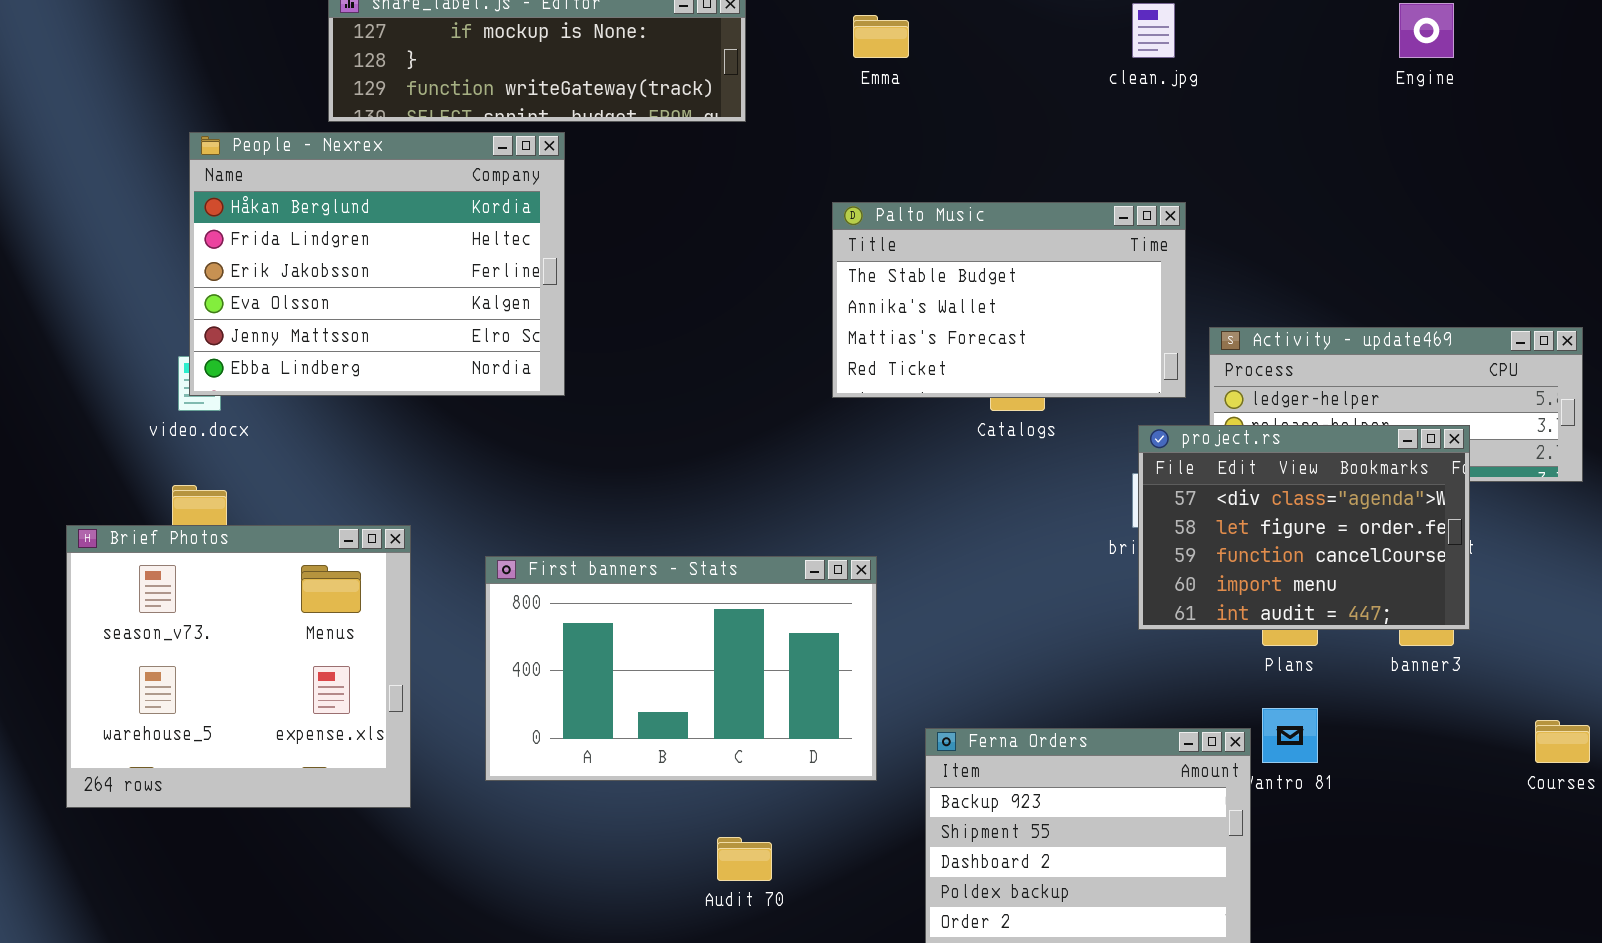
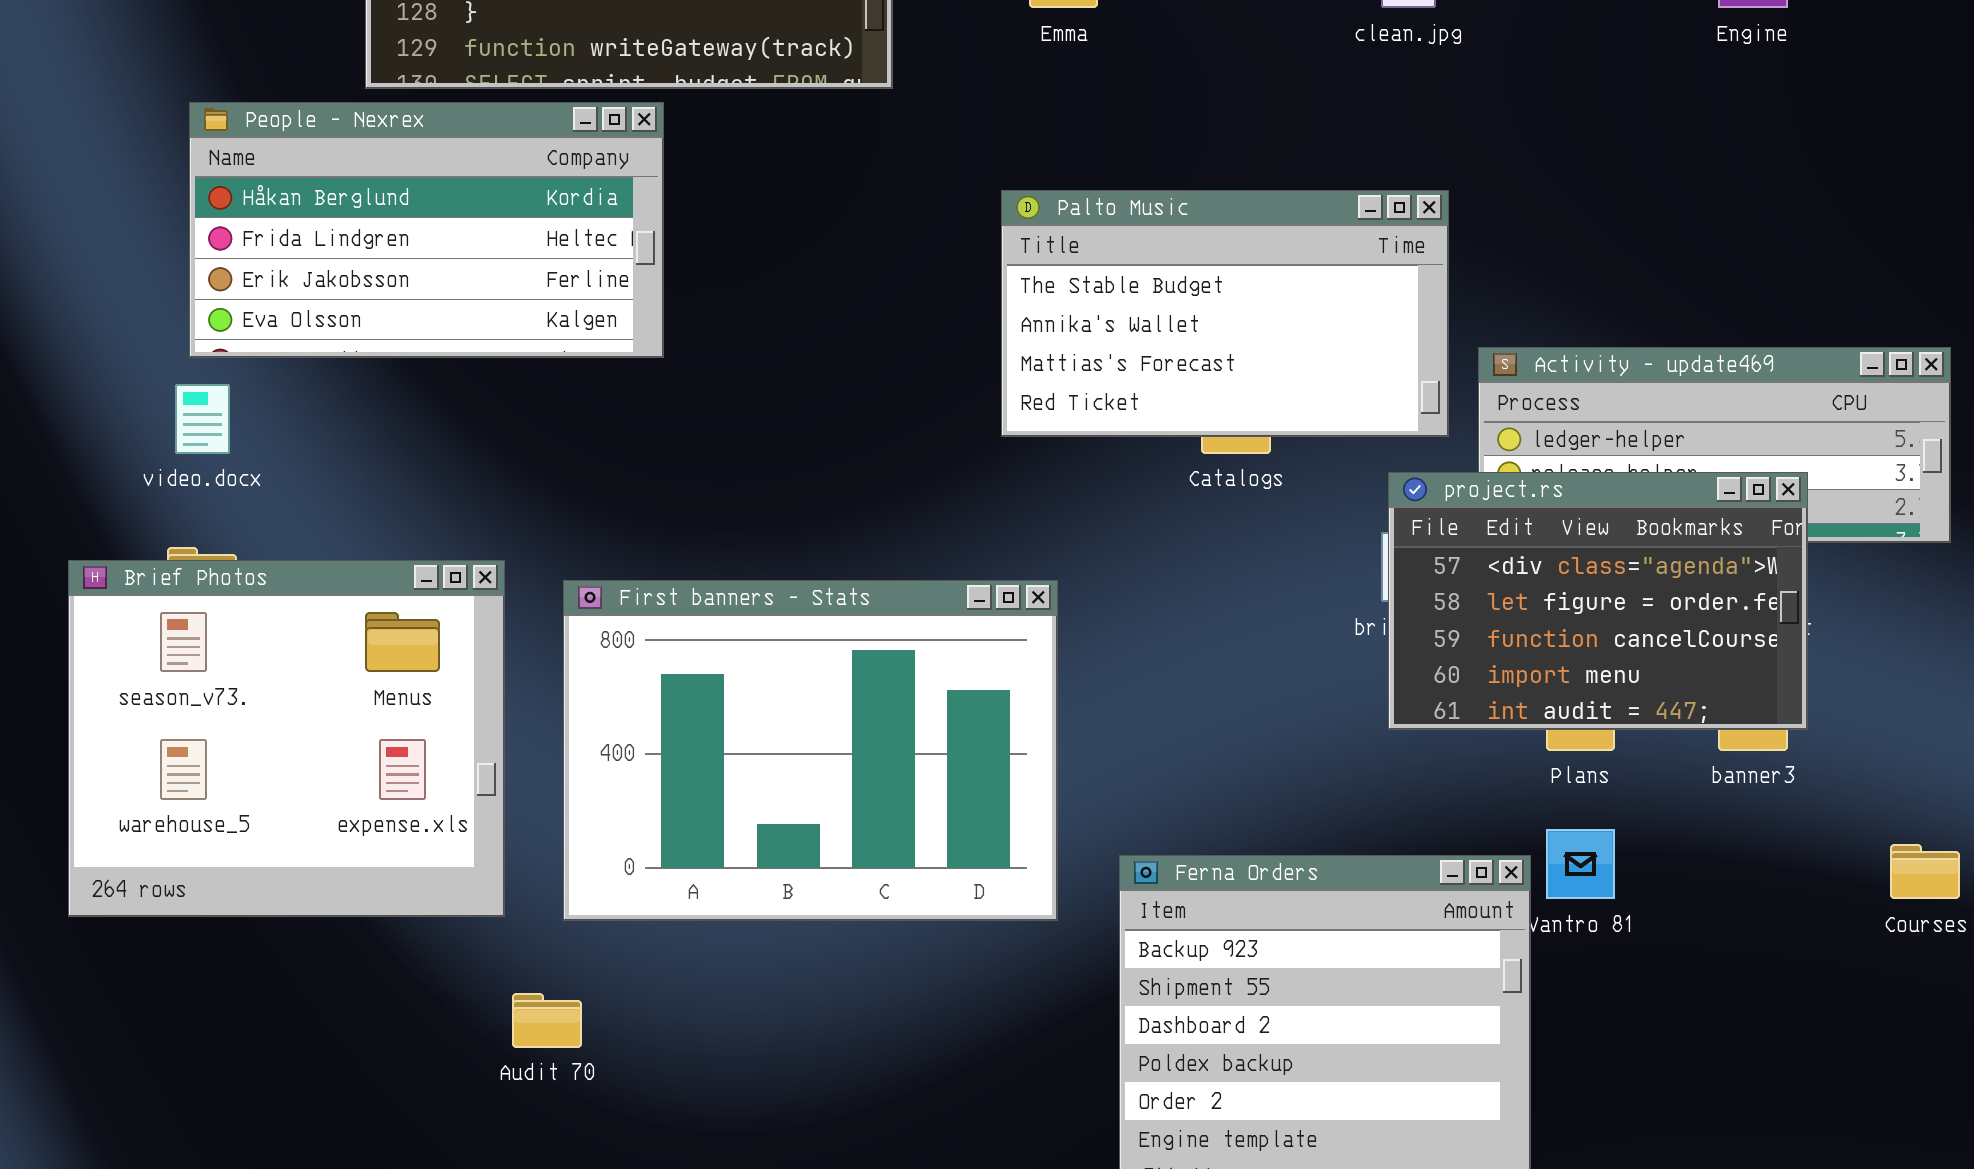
People - Nexrex: [189,132,565,396] -> [189,102,664,358], resized
Brief Photos: [66,525,411,808] -> [68,560,505,917], moved
First banners - Stats: [485,556,877,781] -> [563,580,1058,921], resized
Audit 70: [717,837,772,881] -> [512,993,582,1048], moved

